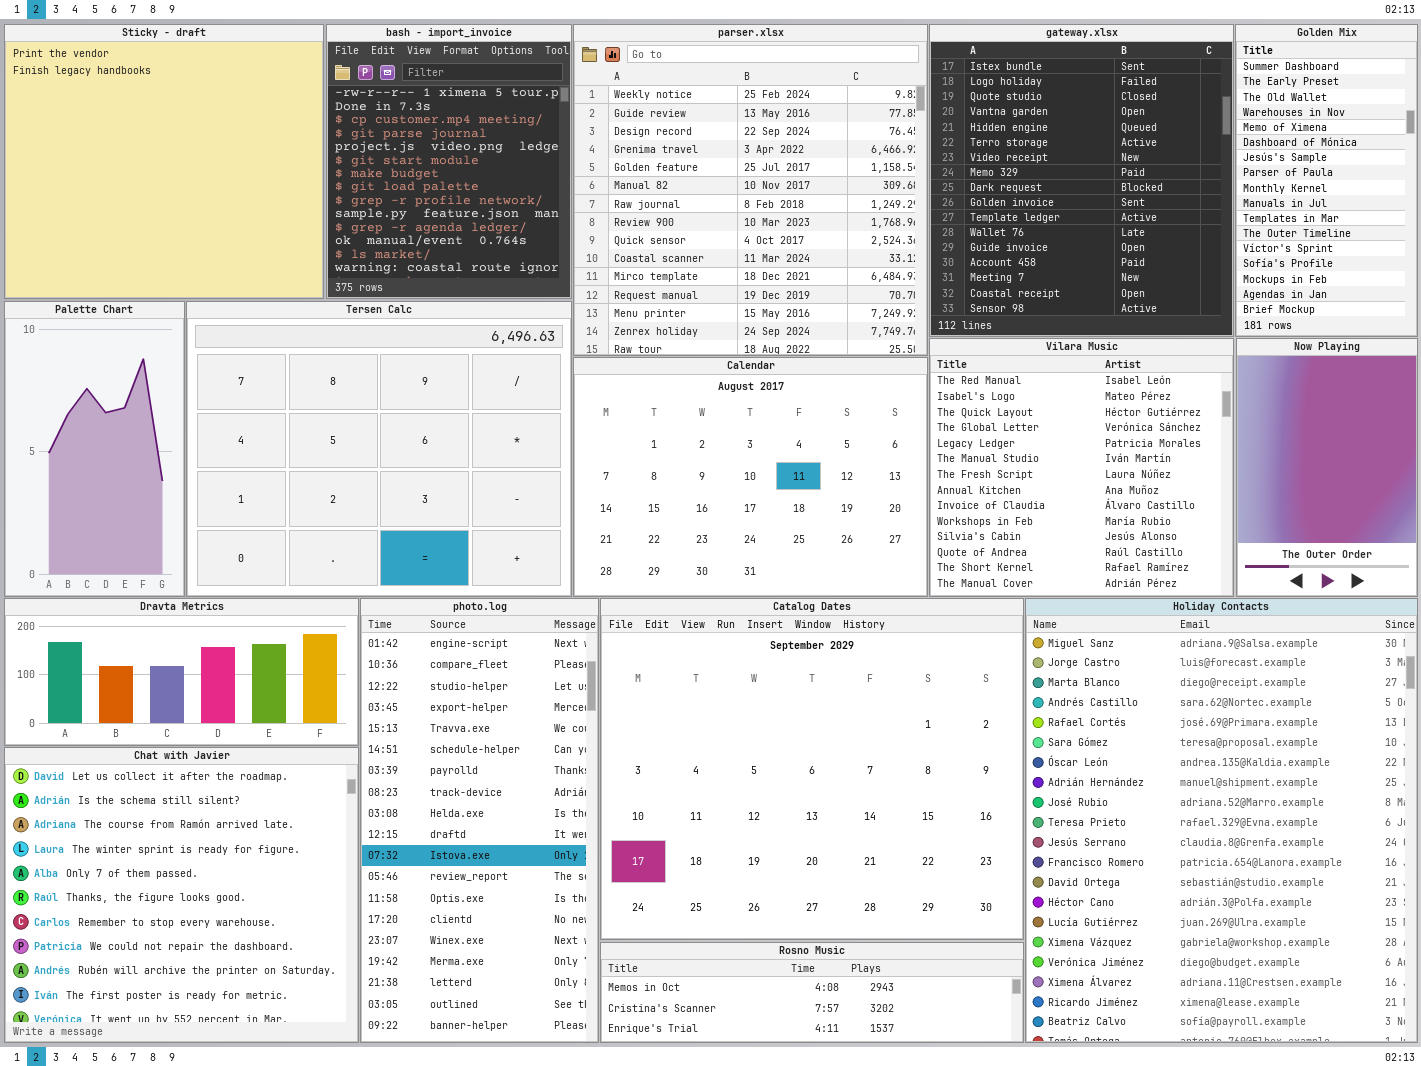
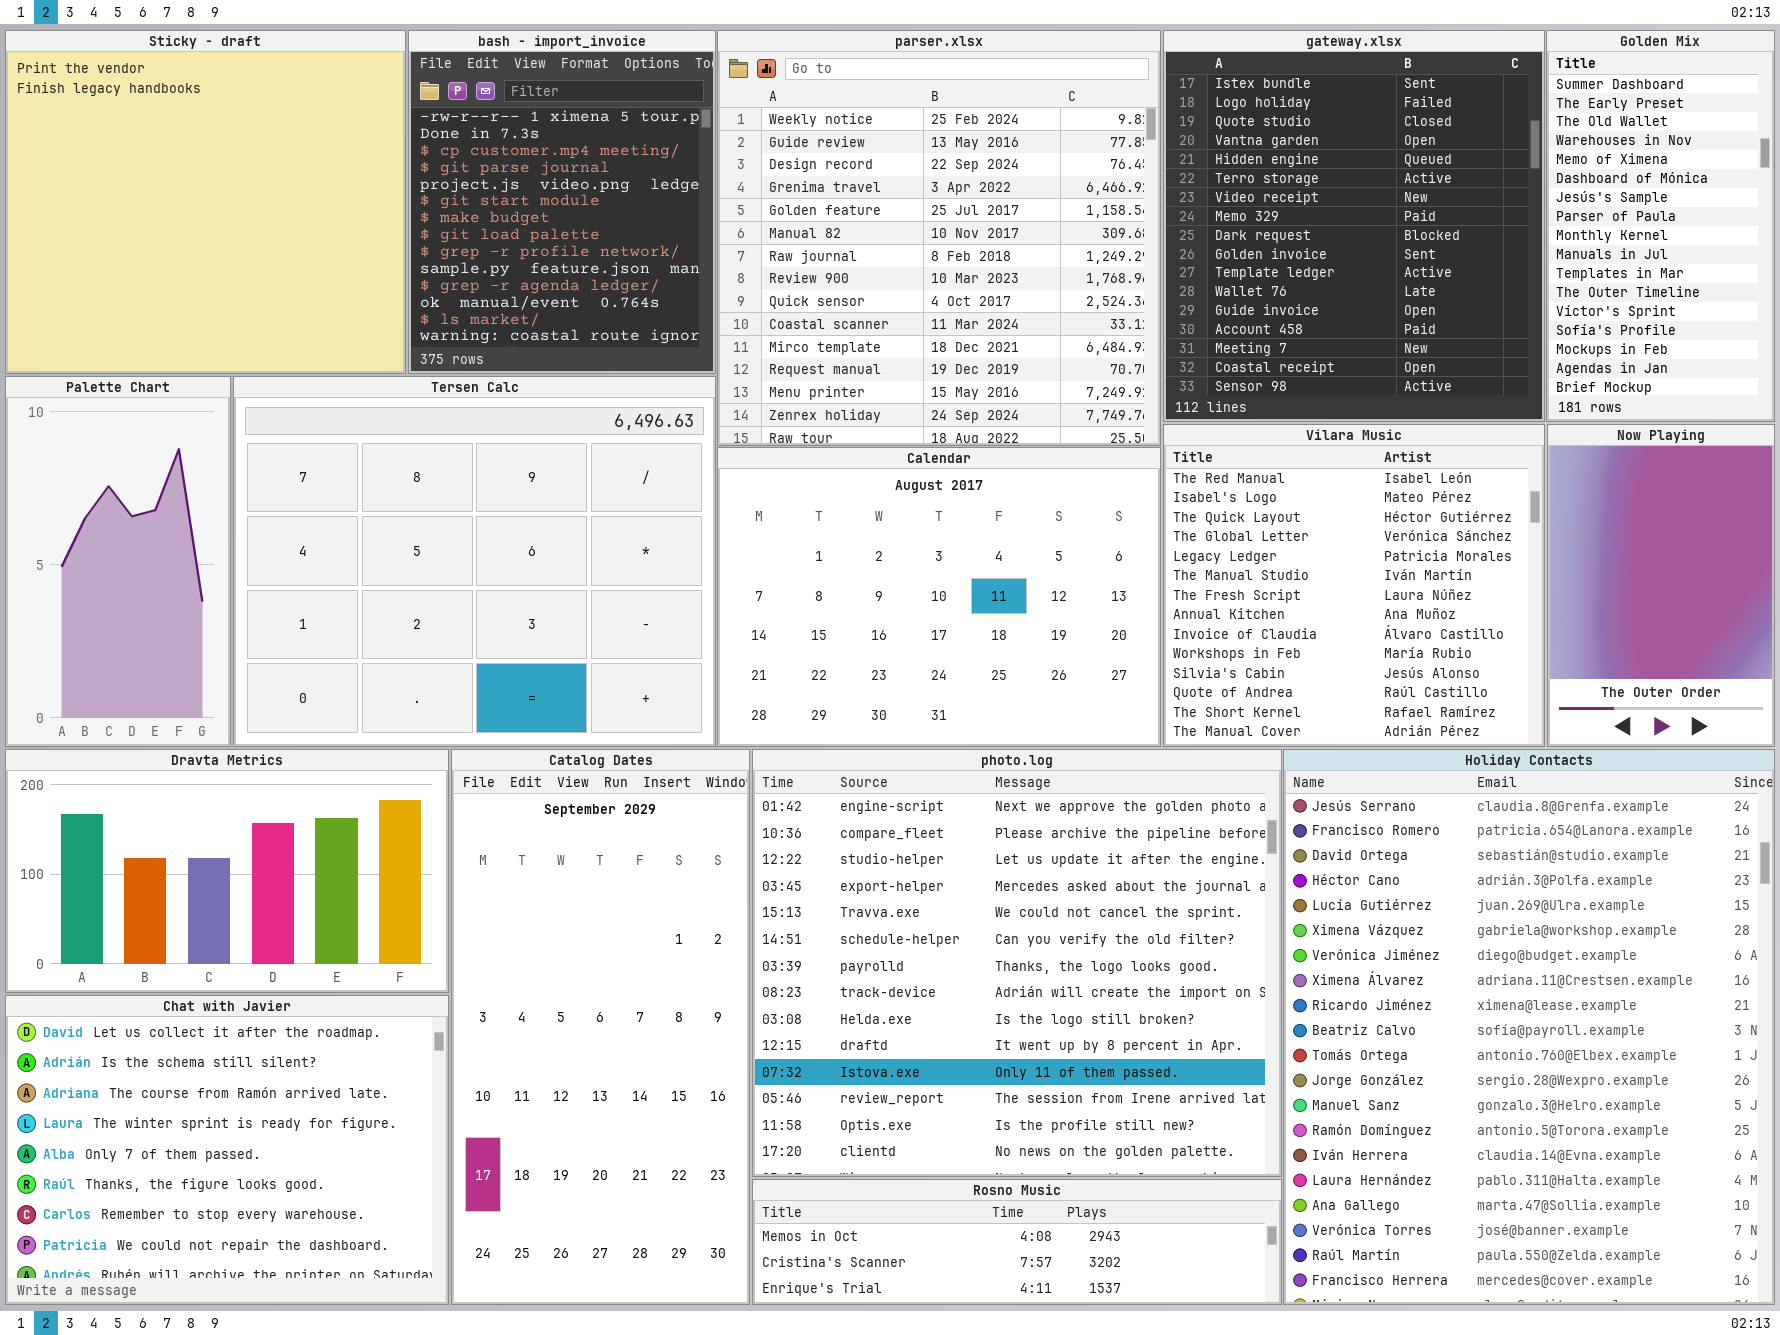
Dravta Metrics: [4,598,359,746] -> [5,749,449,993], resized
photo.log: [360,598,599,1043] -> [752,749,1282,1177], moved, resized
Catalog Dates: [600,598,1024,940] -> [451,749,750,1305], moved, resized
Holiday Contacts: [1025,598,1418,1043] -> [1283,749,1775,1305], scrolled down 10 rows
Chat with Javier: [4,747,359,1043] -> [5,995,449,1305], resized

